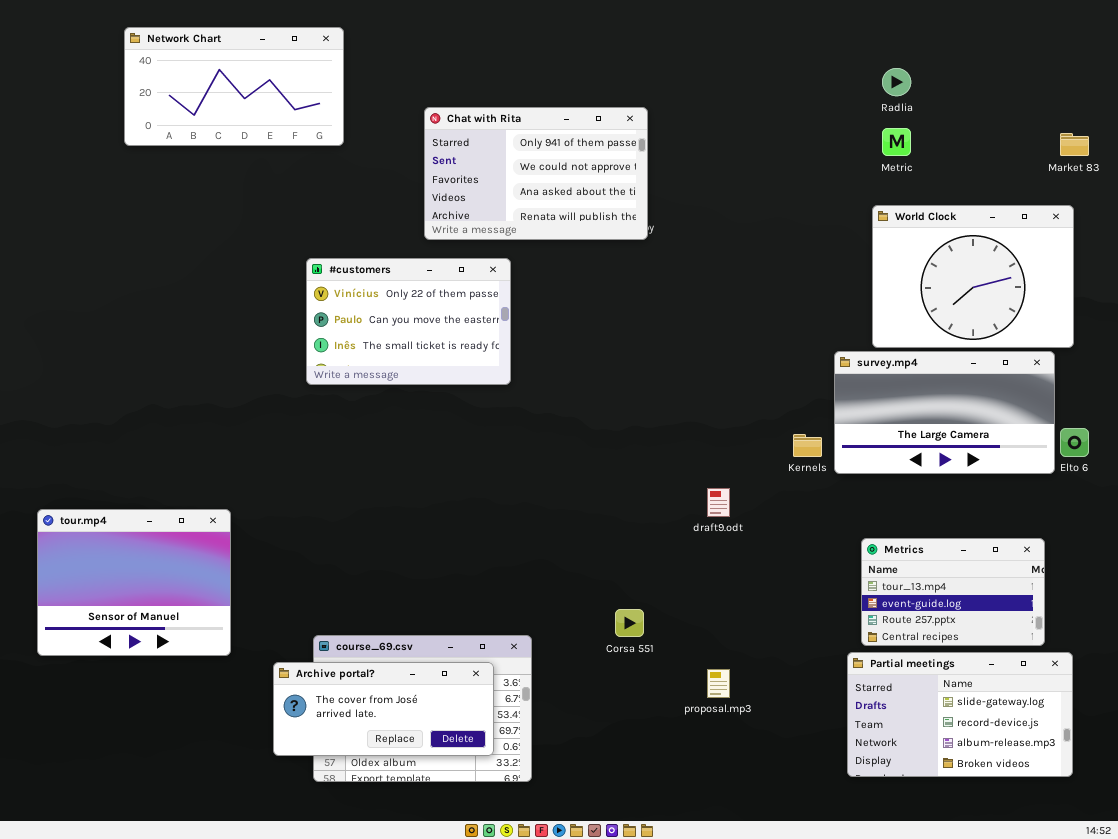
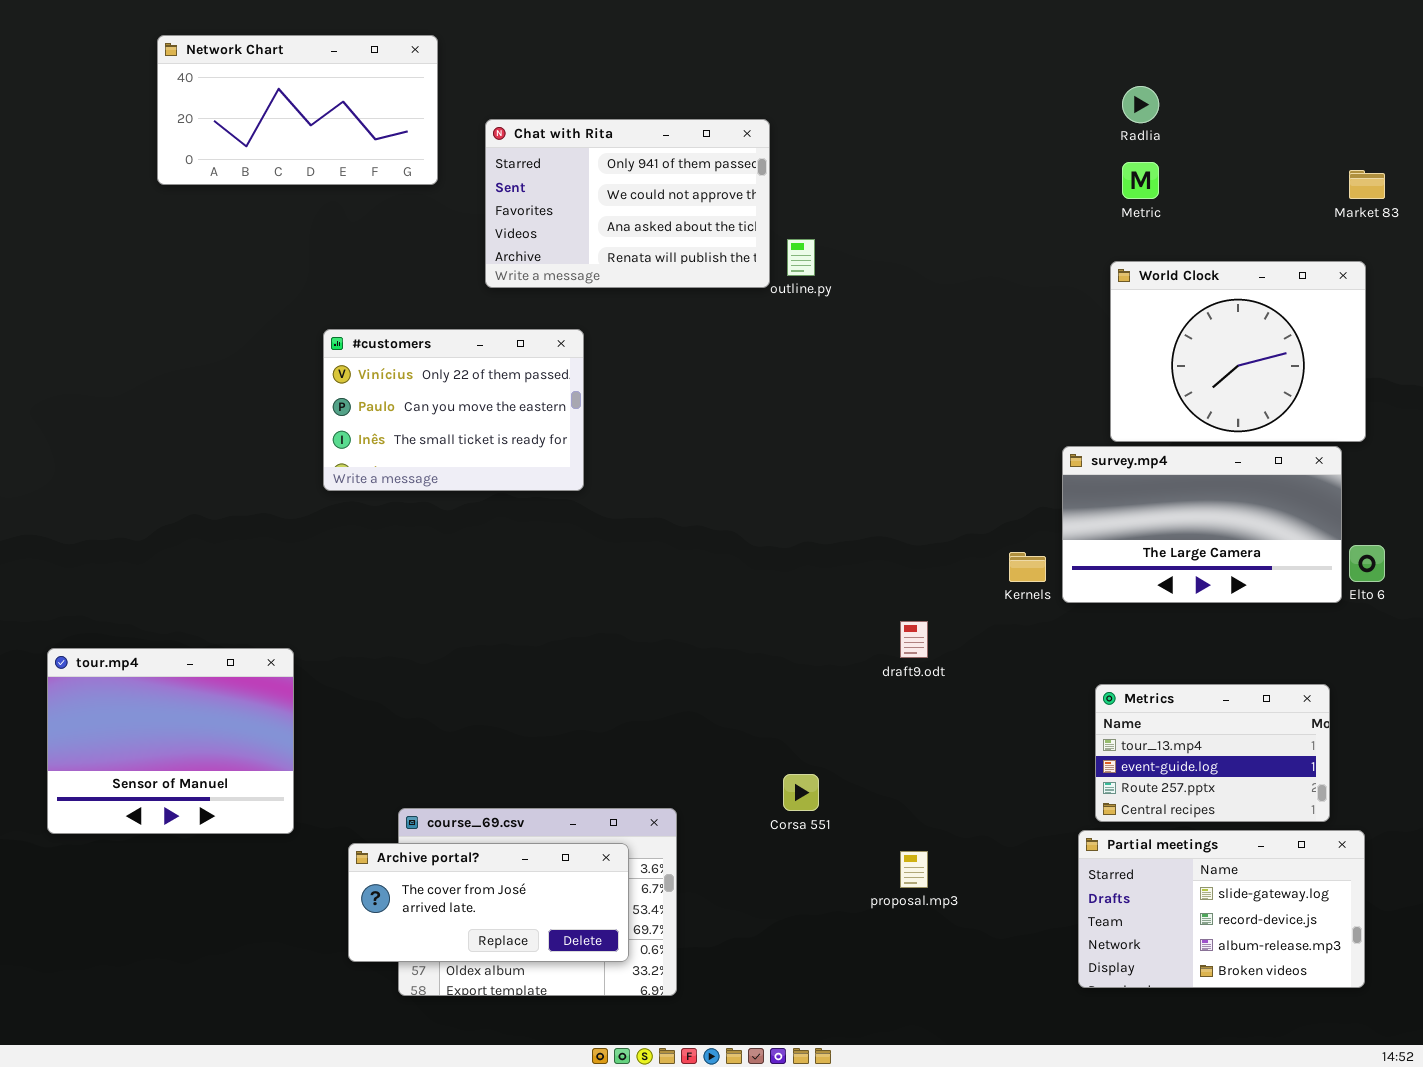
Chat with Rita: [424,107,648,240] -> [485,119,770,288], moved
#customers: [306,258,511,385] -> [323,329,584,491], moved

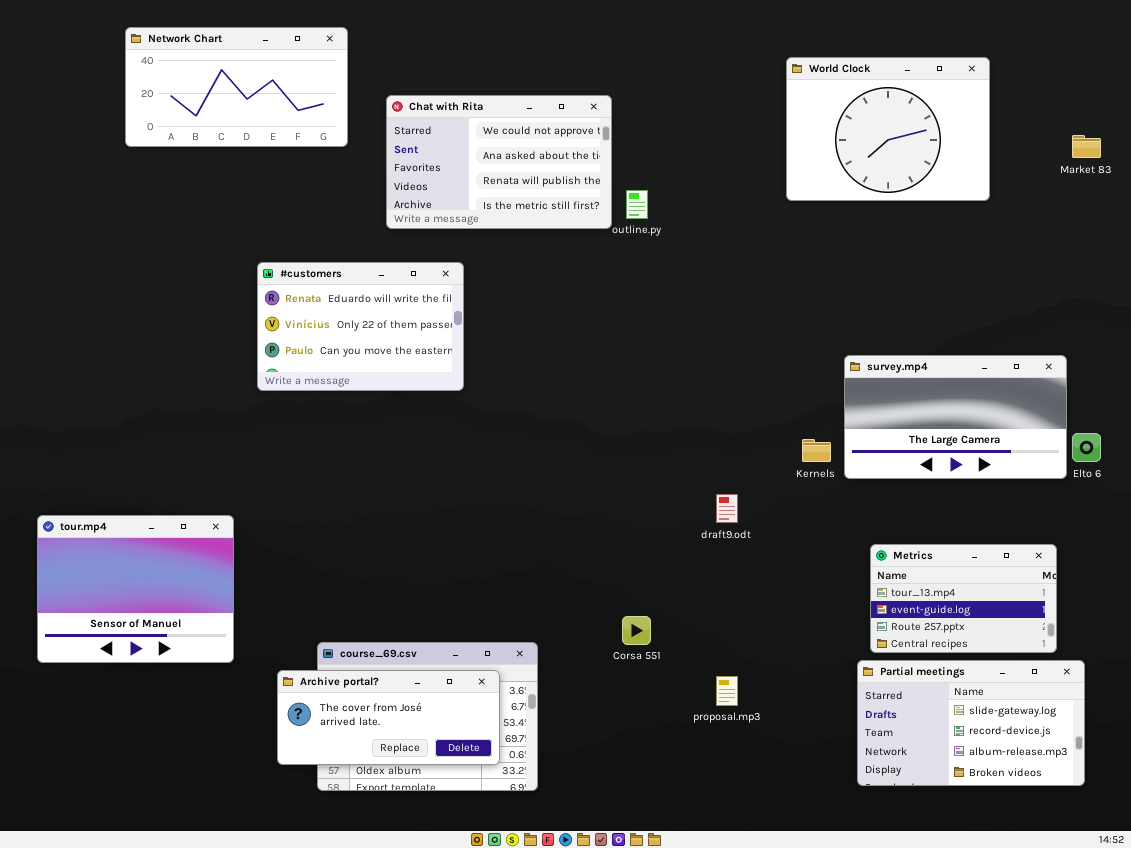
Chat with Rita: [485,119,770,288] -> [386,95,612,229], scrolled down 1 row
World Clock: [1110,261,1366,442] -> [786,57,990,201], moved
#customers: [323,329,584,491] -> [257,262,464,391], scrolled up 1 row

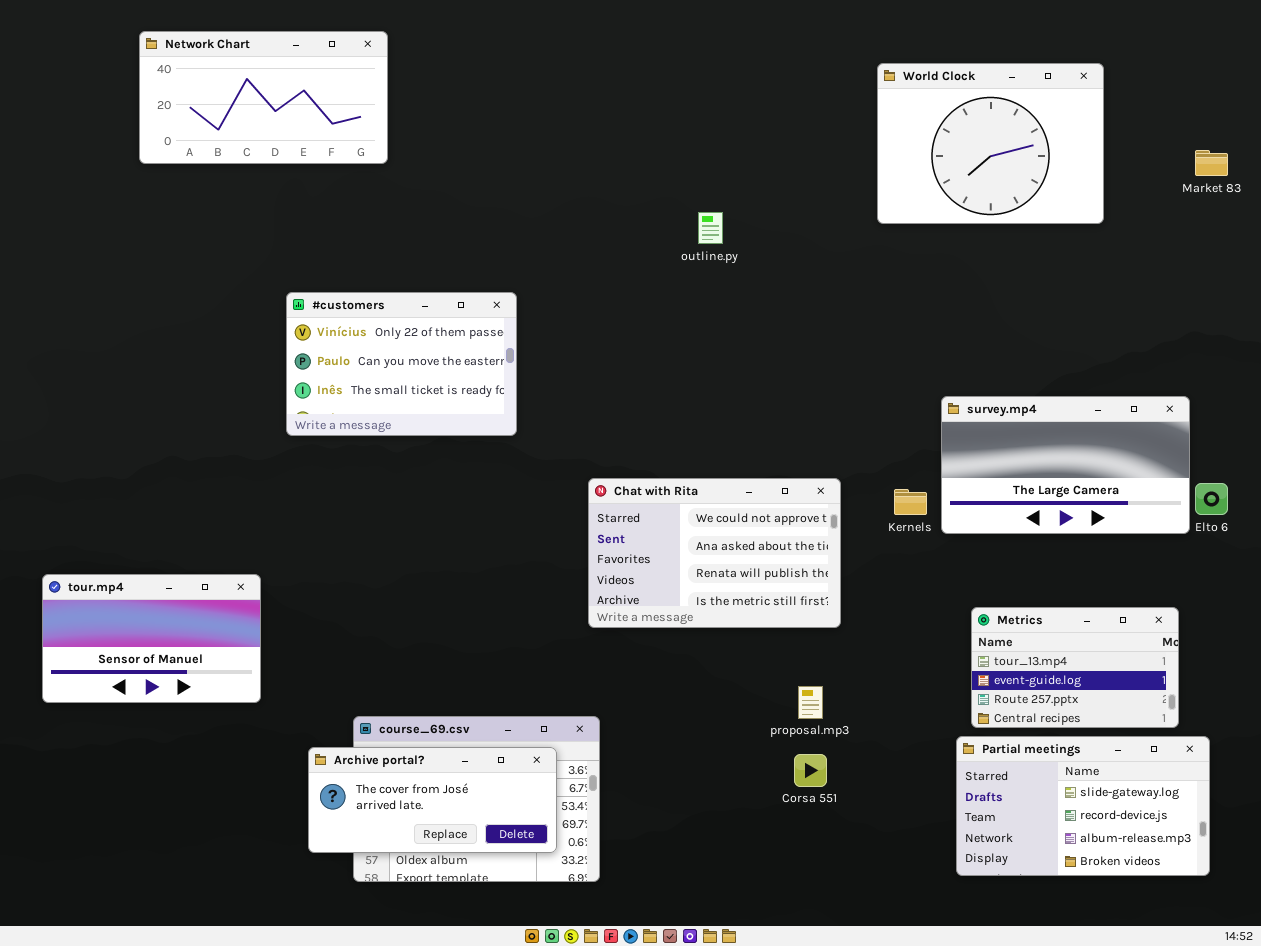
Chat with Rita: [386,95,612,229] -> [588,478,841,628], moved
#customers: [257,262,464,391] -> [286,292,517,436], scrolled down 1 row
tour.mp4: [37,515,234,663] -> [42,574,261,703], resized
Corsa 551: [622,616,651,645] -> [794,754,827,787], moved
proposal.mp3: [716,676,738,706] -> [798,686,823,719], moved

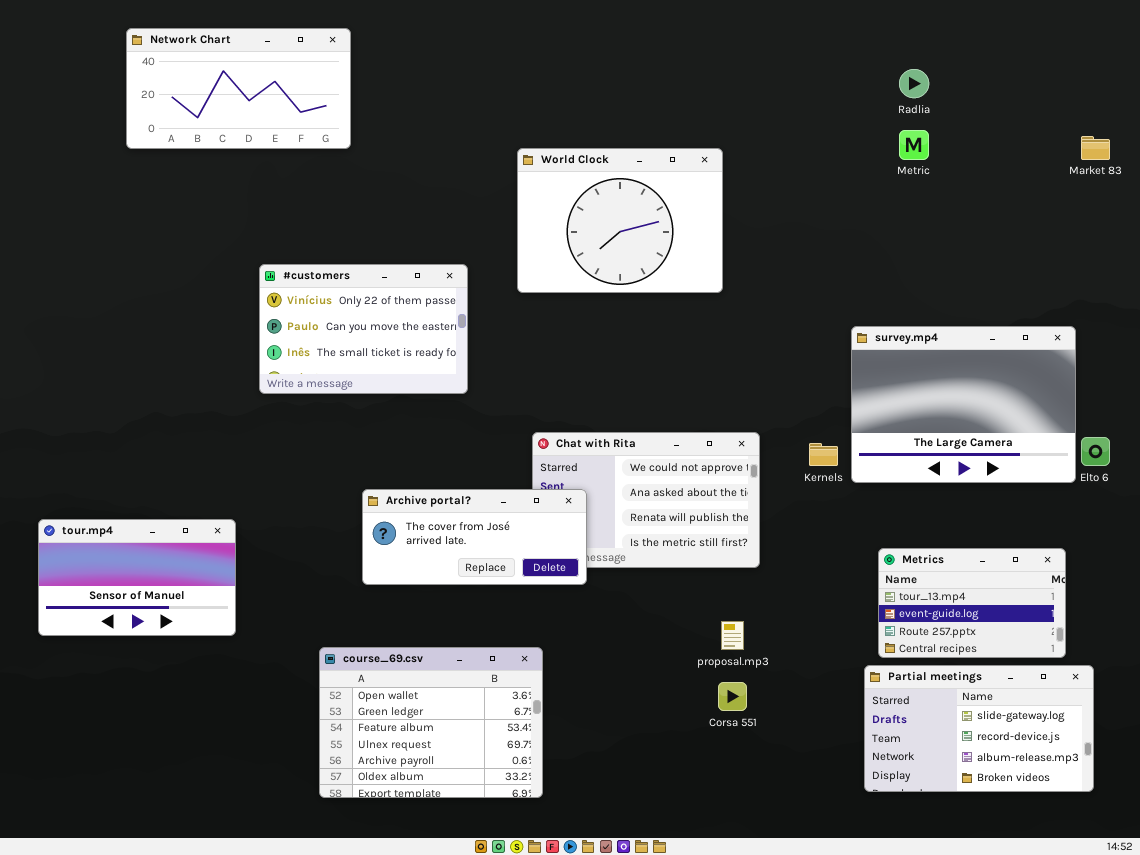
World Clock: [877,63,1104,224] -> [517,148,723,293], moved
survey.mp4: [941,396,1190,534] -> [851,326,1076,483], resized
Archive portal?: [308,747,557,853] -> [362,489,587,585], moved

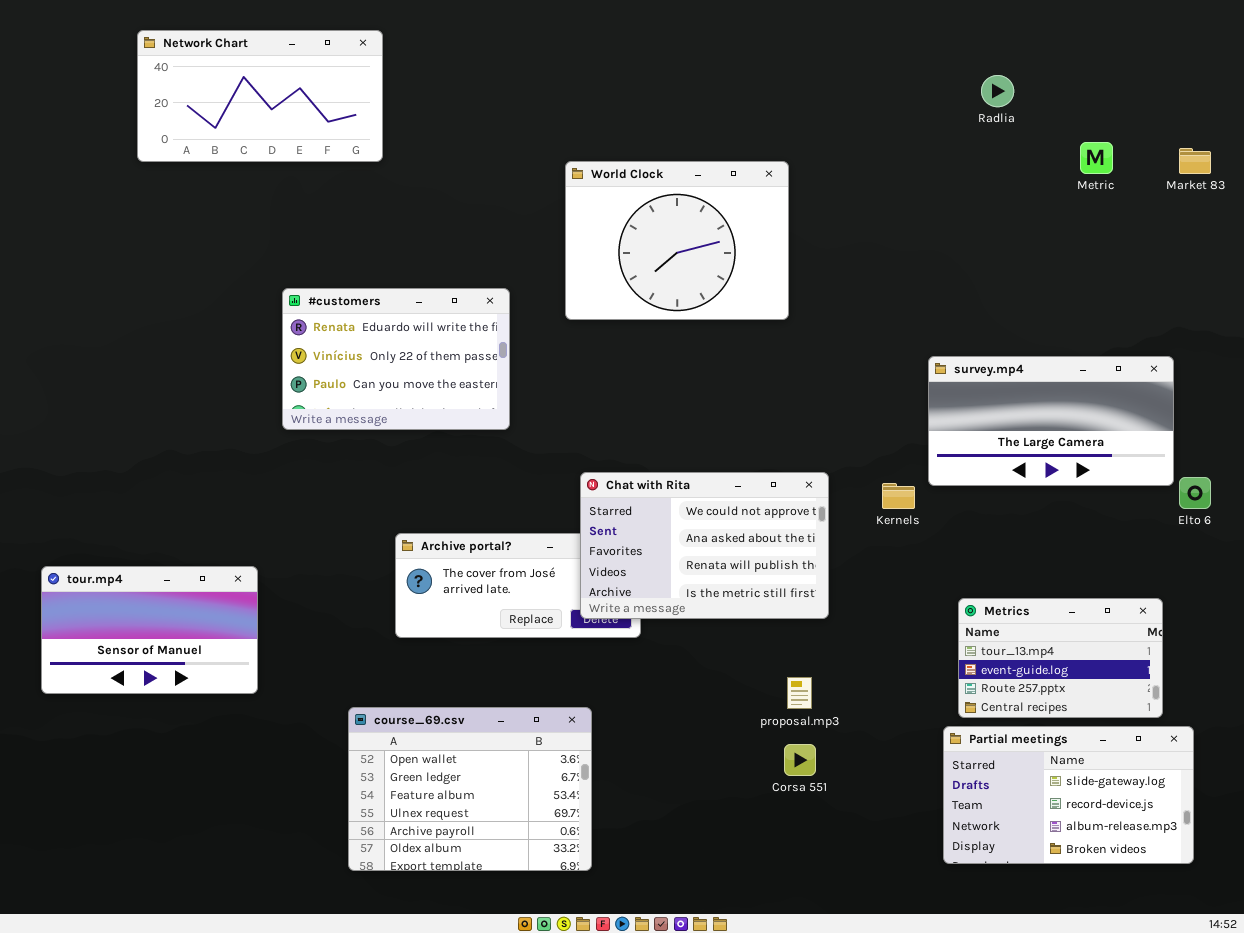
Metric: [899,130,929,160] -> [1080,142,1113,174], moved
#customers: [259,264,468,394] -> [282,288,510,430], scrolled up 1 row
survey.mp4: [851,326,1076,483] -> [928,356,1174,486], resized
Chat with Rita: [532,432,760,568] -> [580,472,829,619], raised

